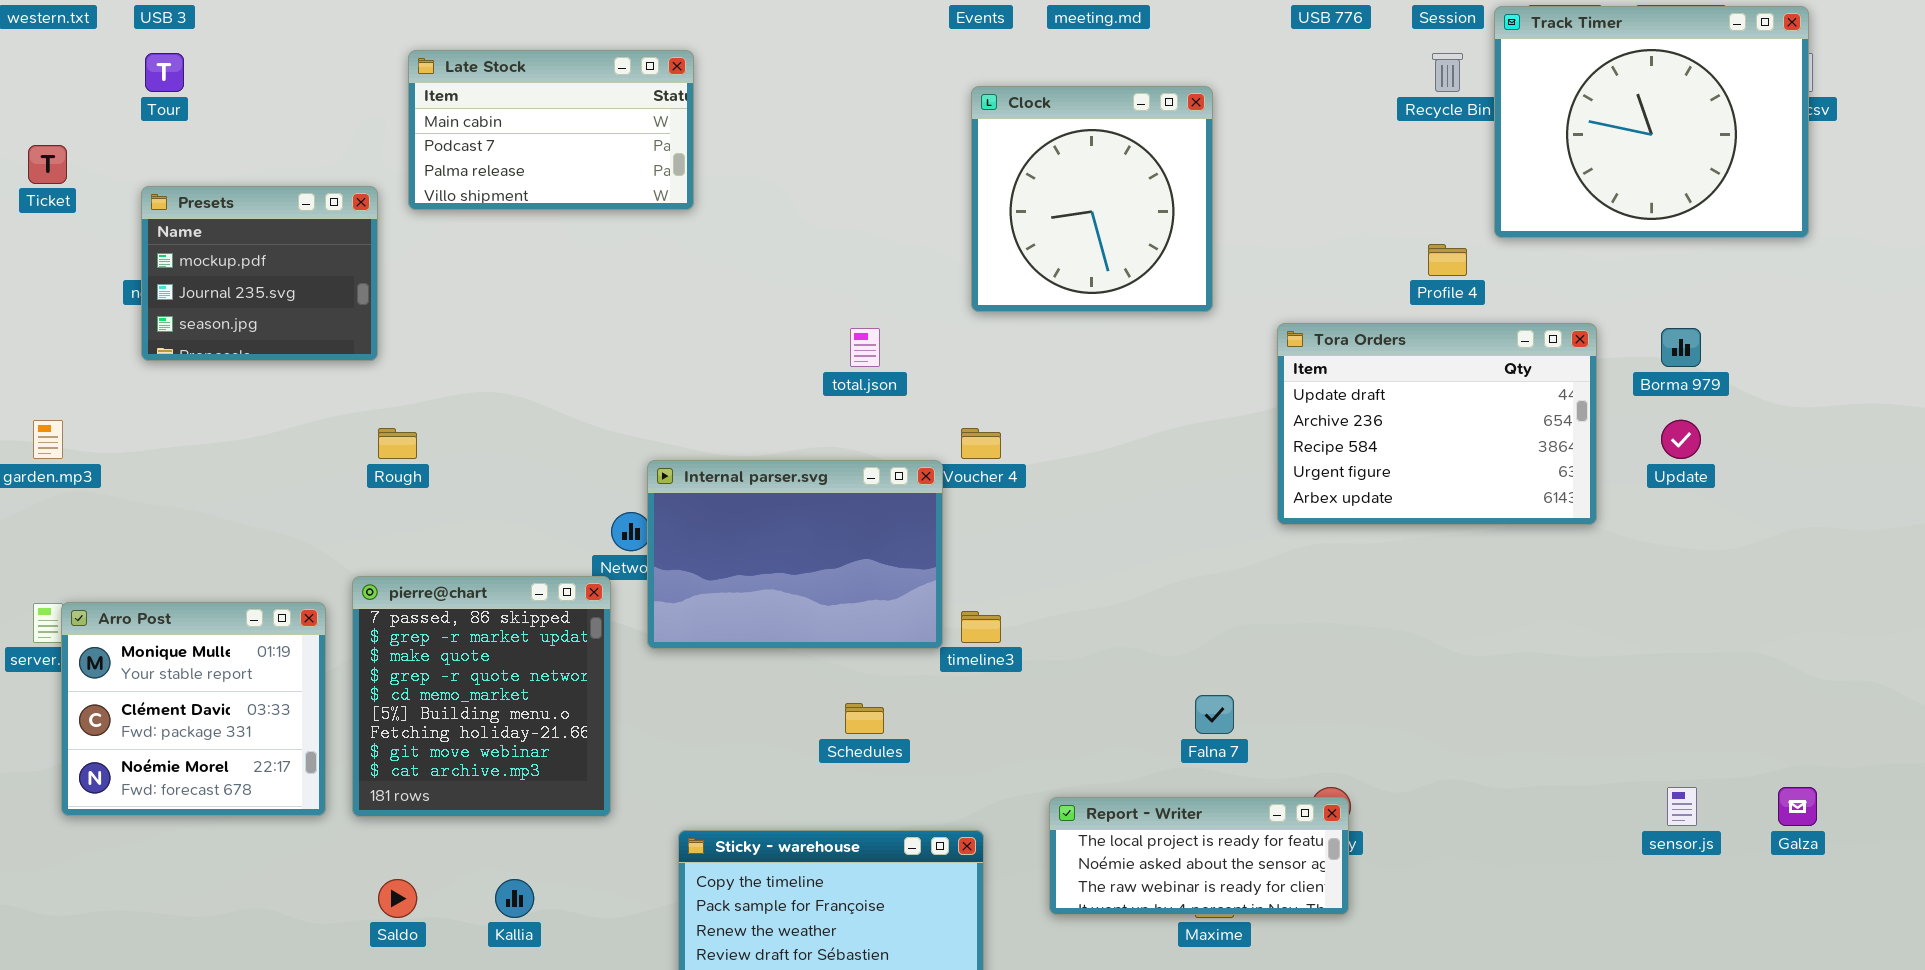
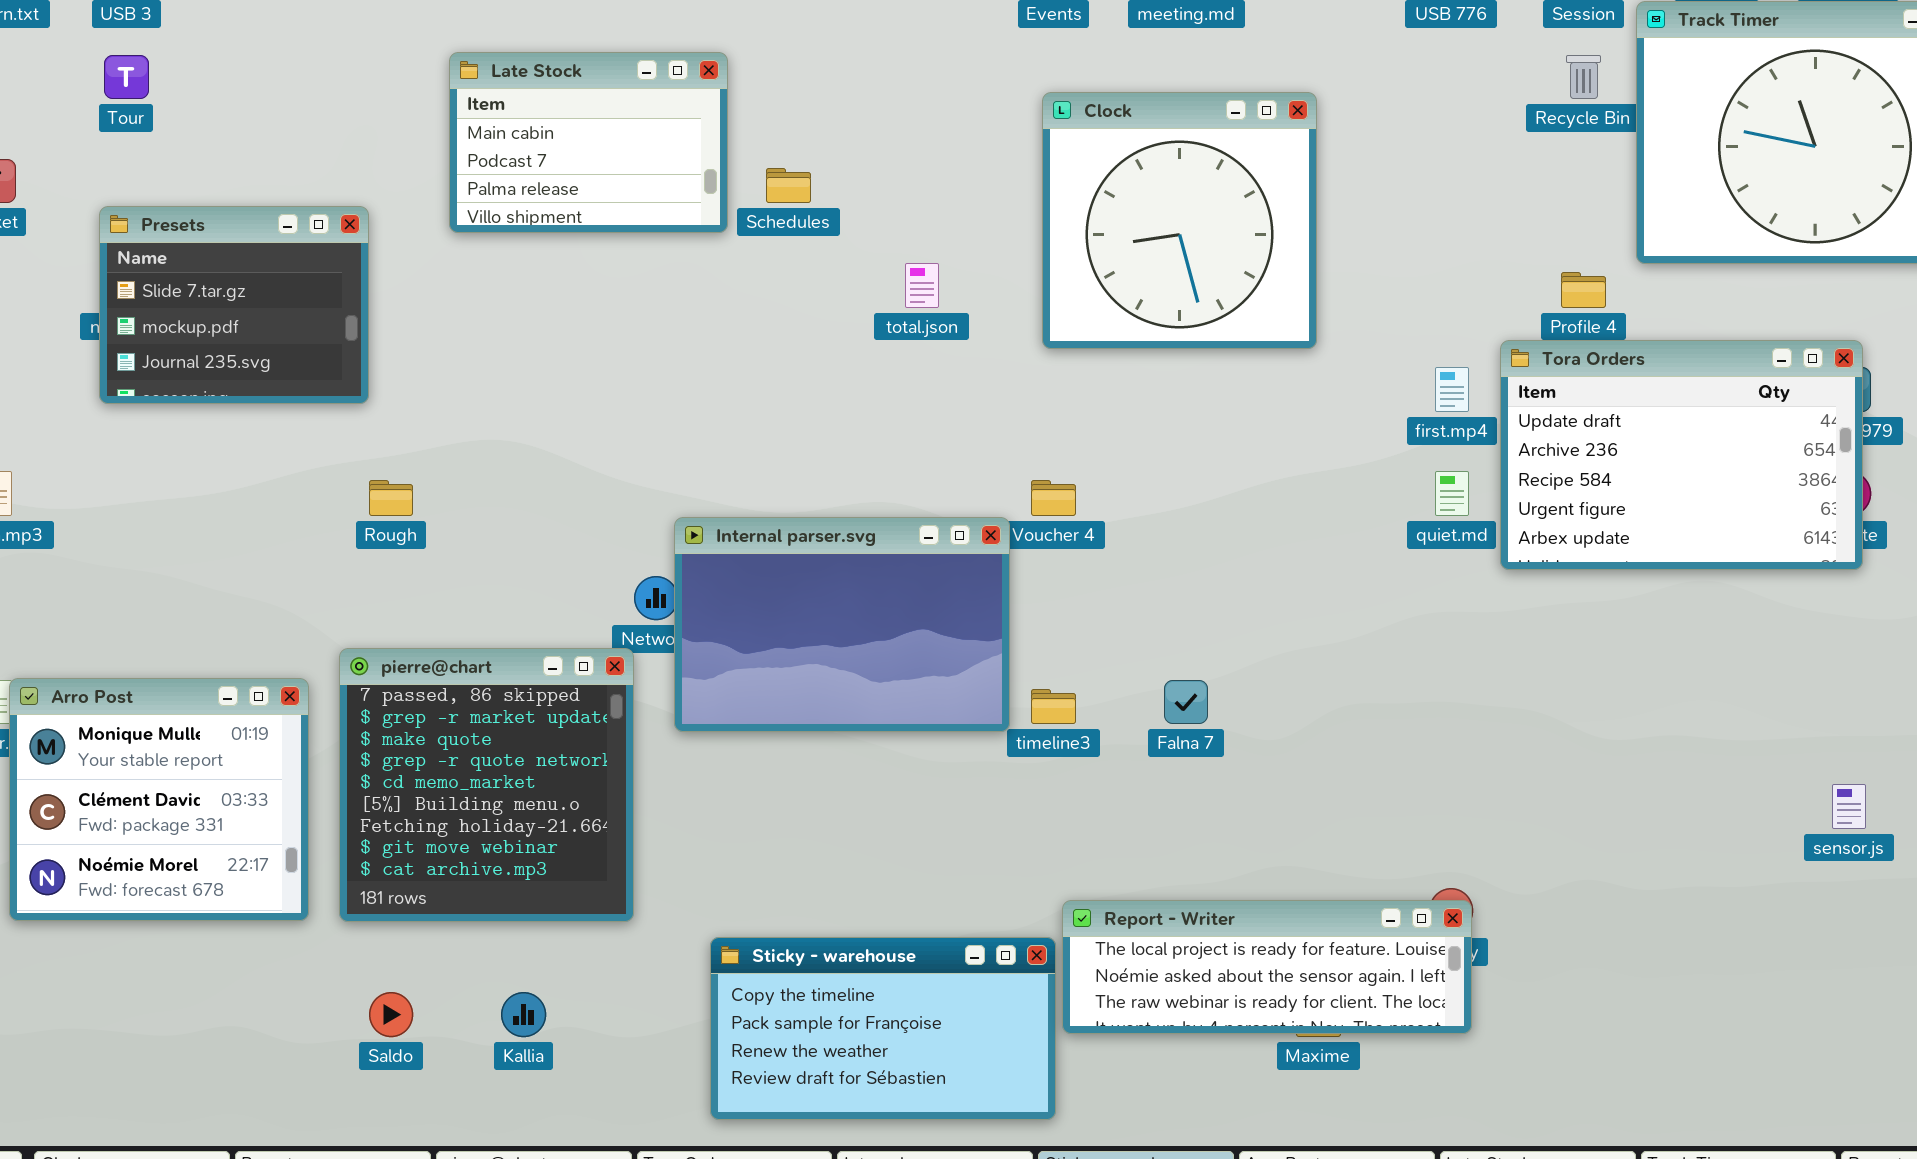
Late Stock: [408,50,694,210] -> [449,52,728,233], resized
Presets: [141,186,378,361] -> [99,206,369,404], scrolled up 1 row
Tora Orders: [1277,323,1597,525] -> [1500,340,1863,570], moved
total.json: [850,328,880,367] -> [905,263,939,308], moved
Falna 7: [1195,695,1234,734] -> [1164,680,1208,724], moved
Schedules: [845,703,884,734] -> [766,168,811,203], moved
sensor.js: [1667,787,1697,826] -> [1832,784,1866,829], moved
Report - Writer: [1049,797,1349,915] -> [1062,900,1472,1034], resized

